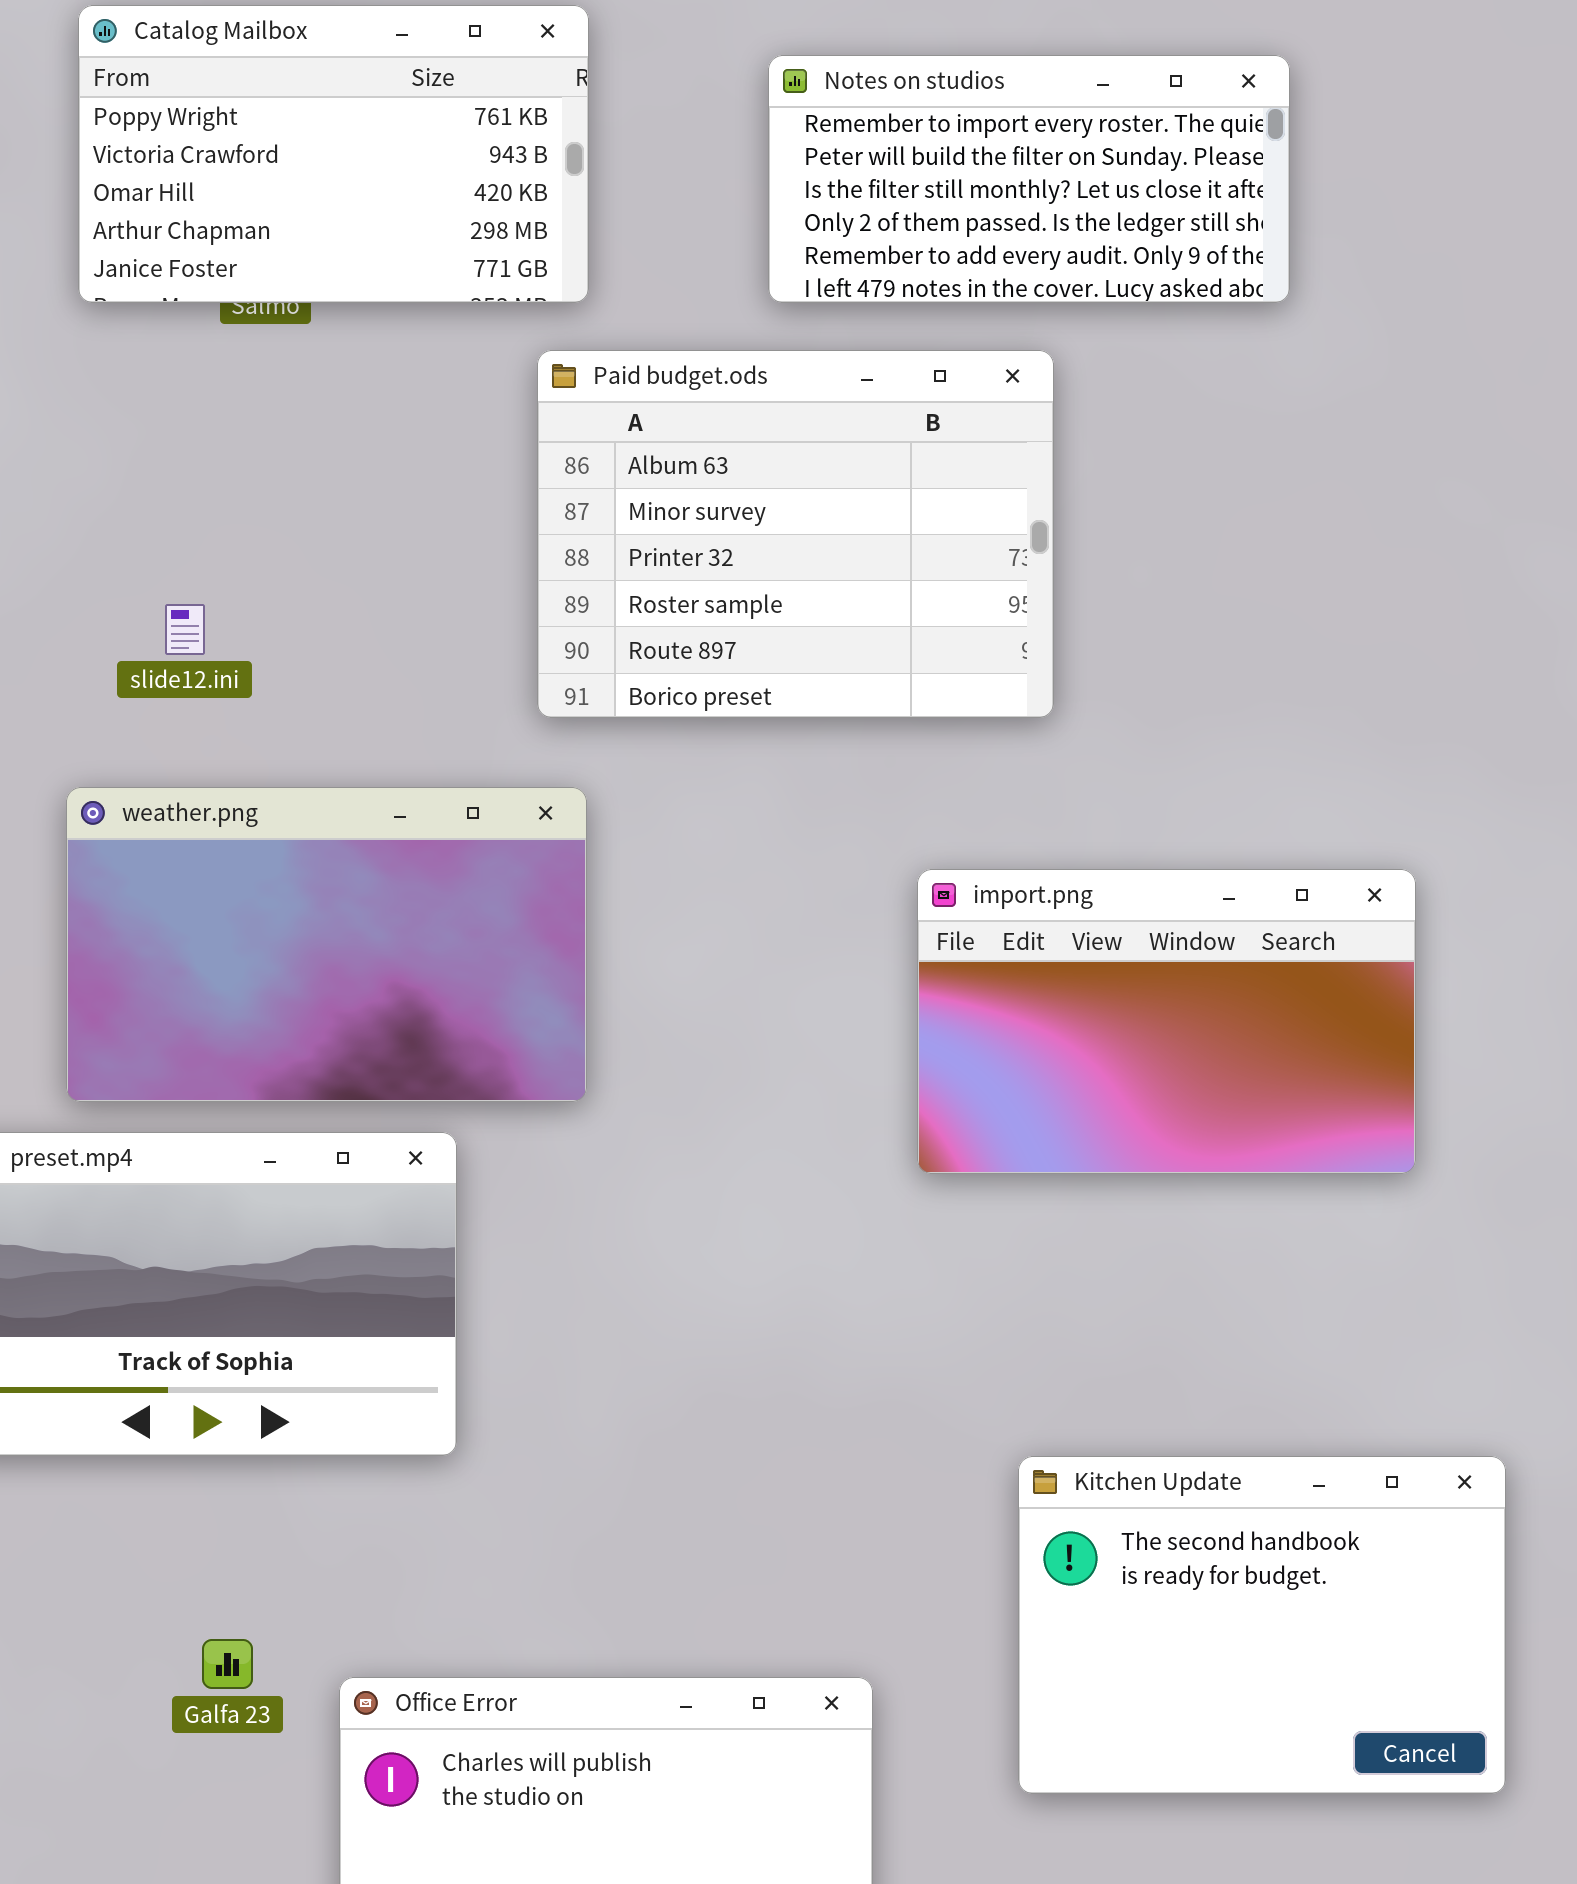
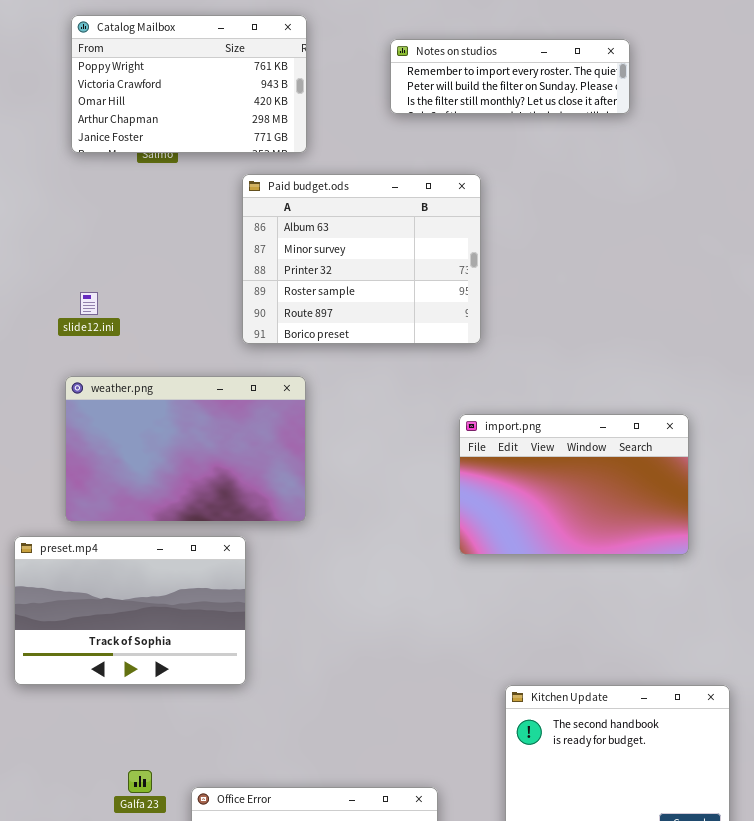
Notes on studios: [768,55,1290,303] -> [390,39,630,114], resized
Paid budget.ods: [537,350,1054,718] -> [242,174,481,344], moved
slide12.ini: [165,604,205,655] -> [80,292,98,315], moved

